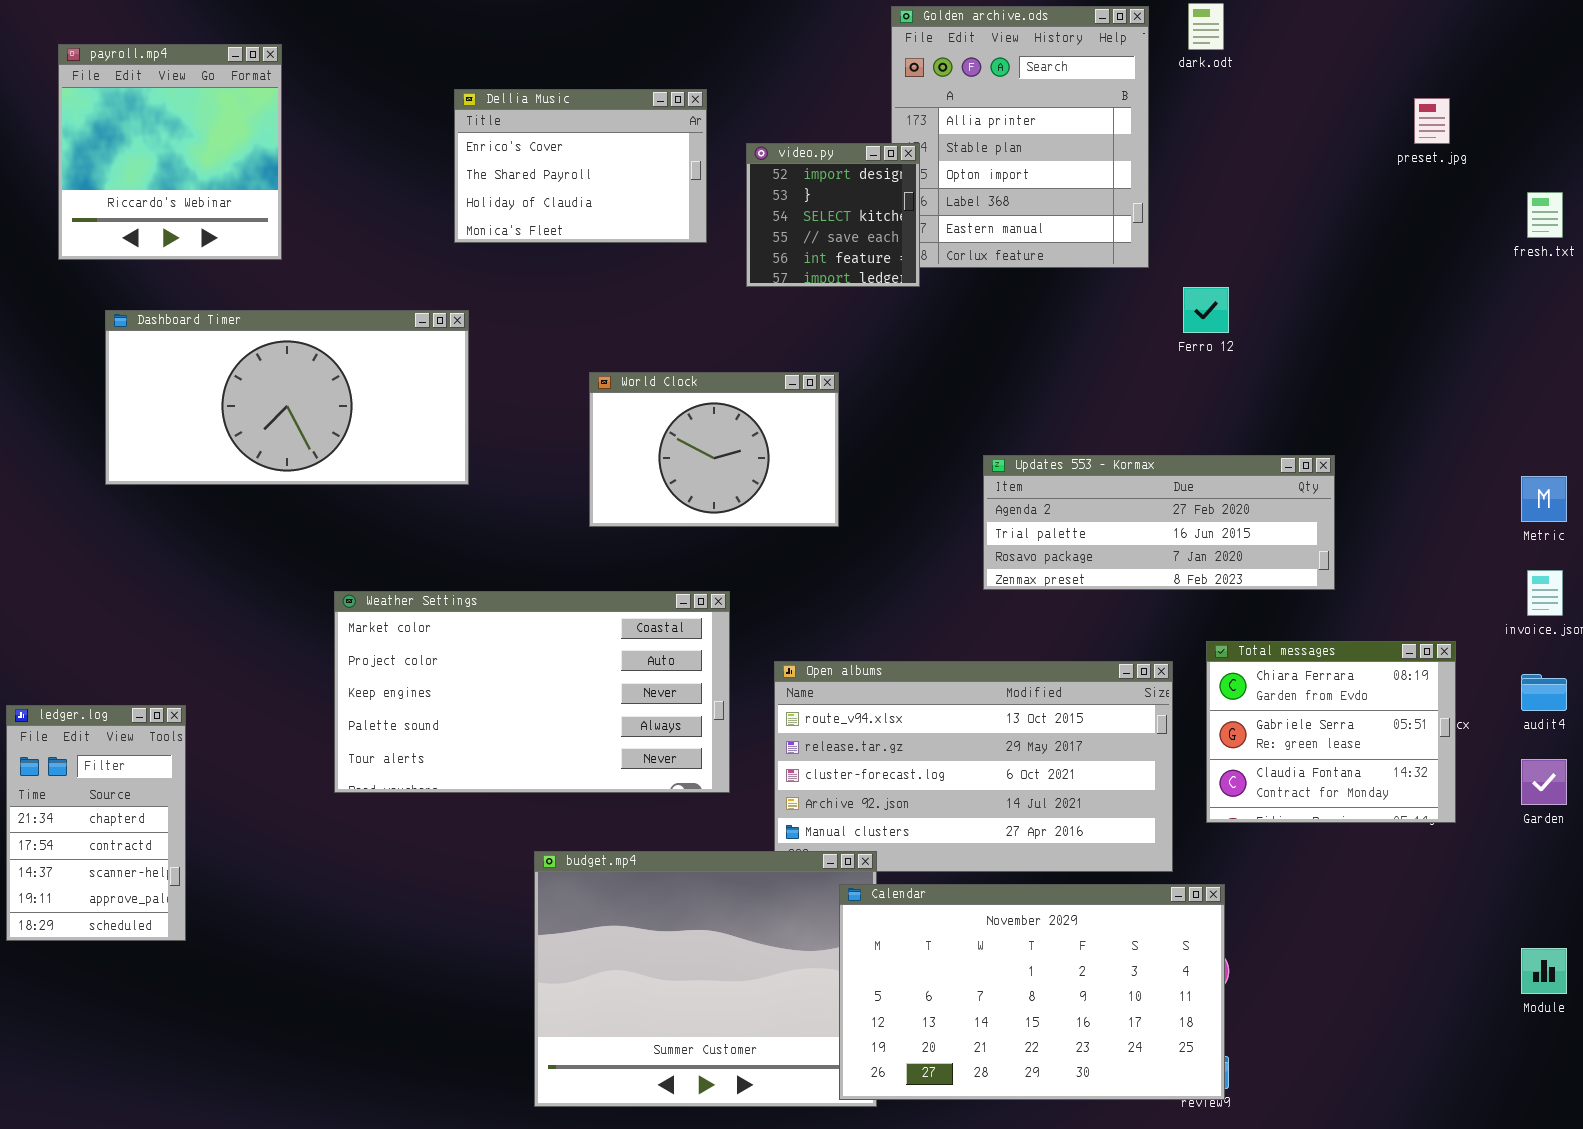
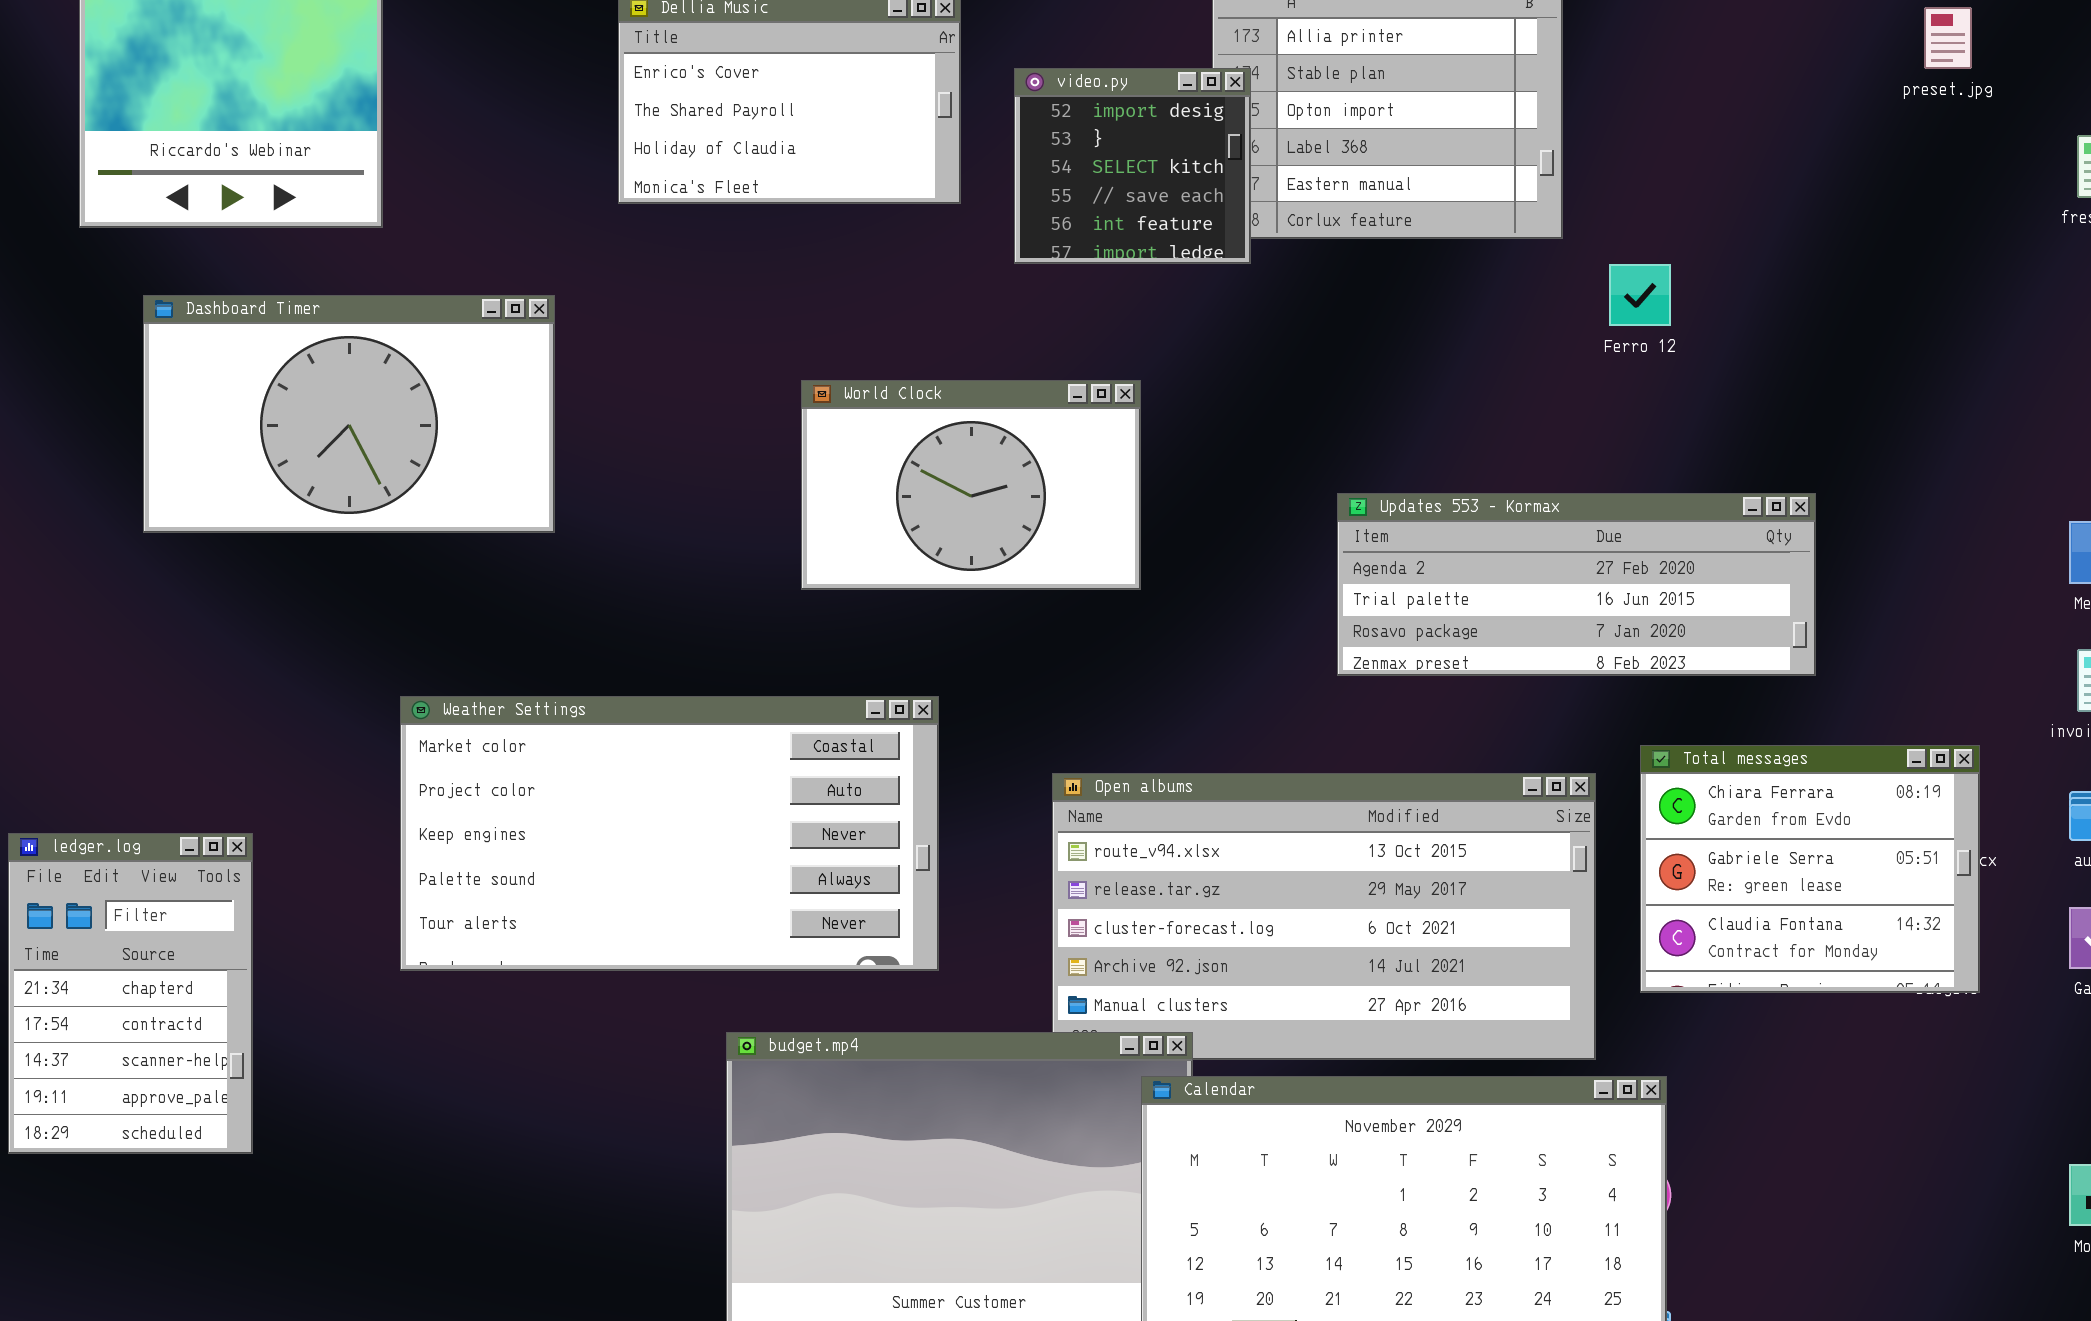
Dashboard Timer: [105,310,469,485] -> [143,295,555,533], resized
Weather Settings: [334,591,730,793] -> [400,696,939,971], moved

